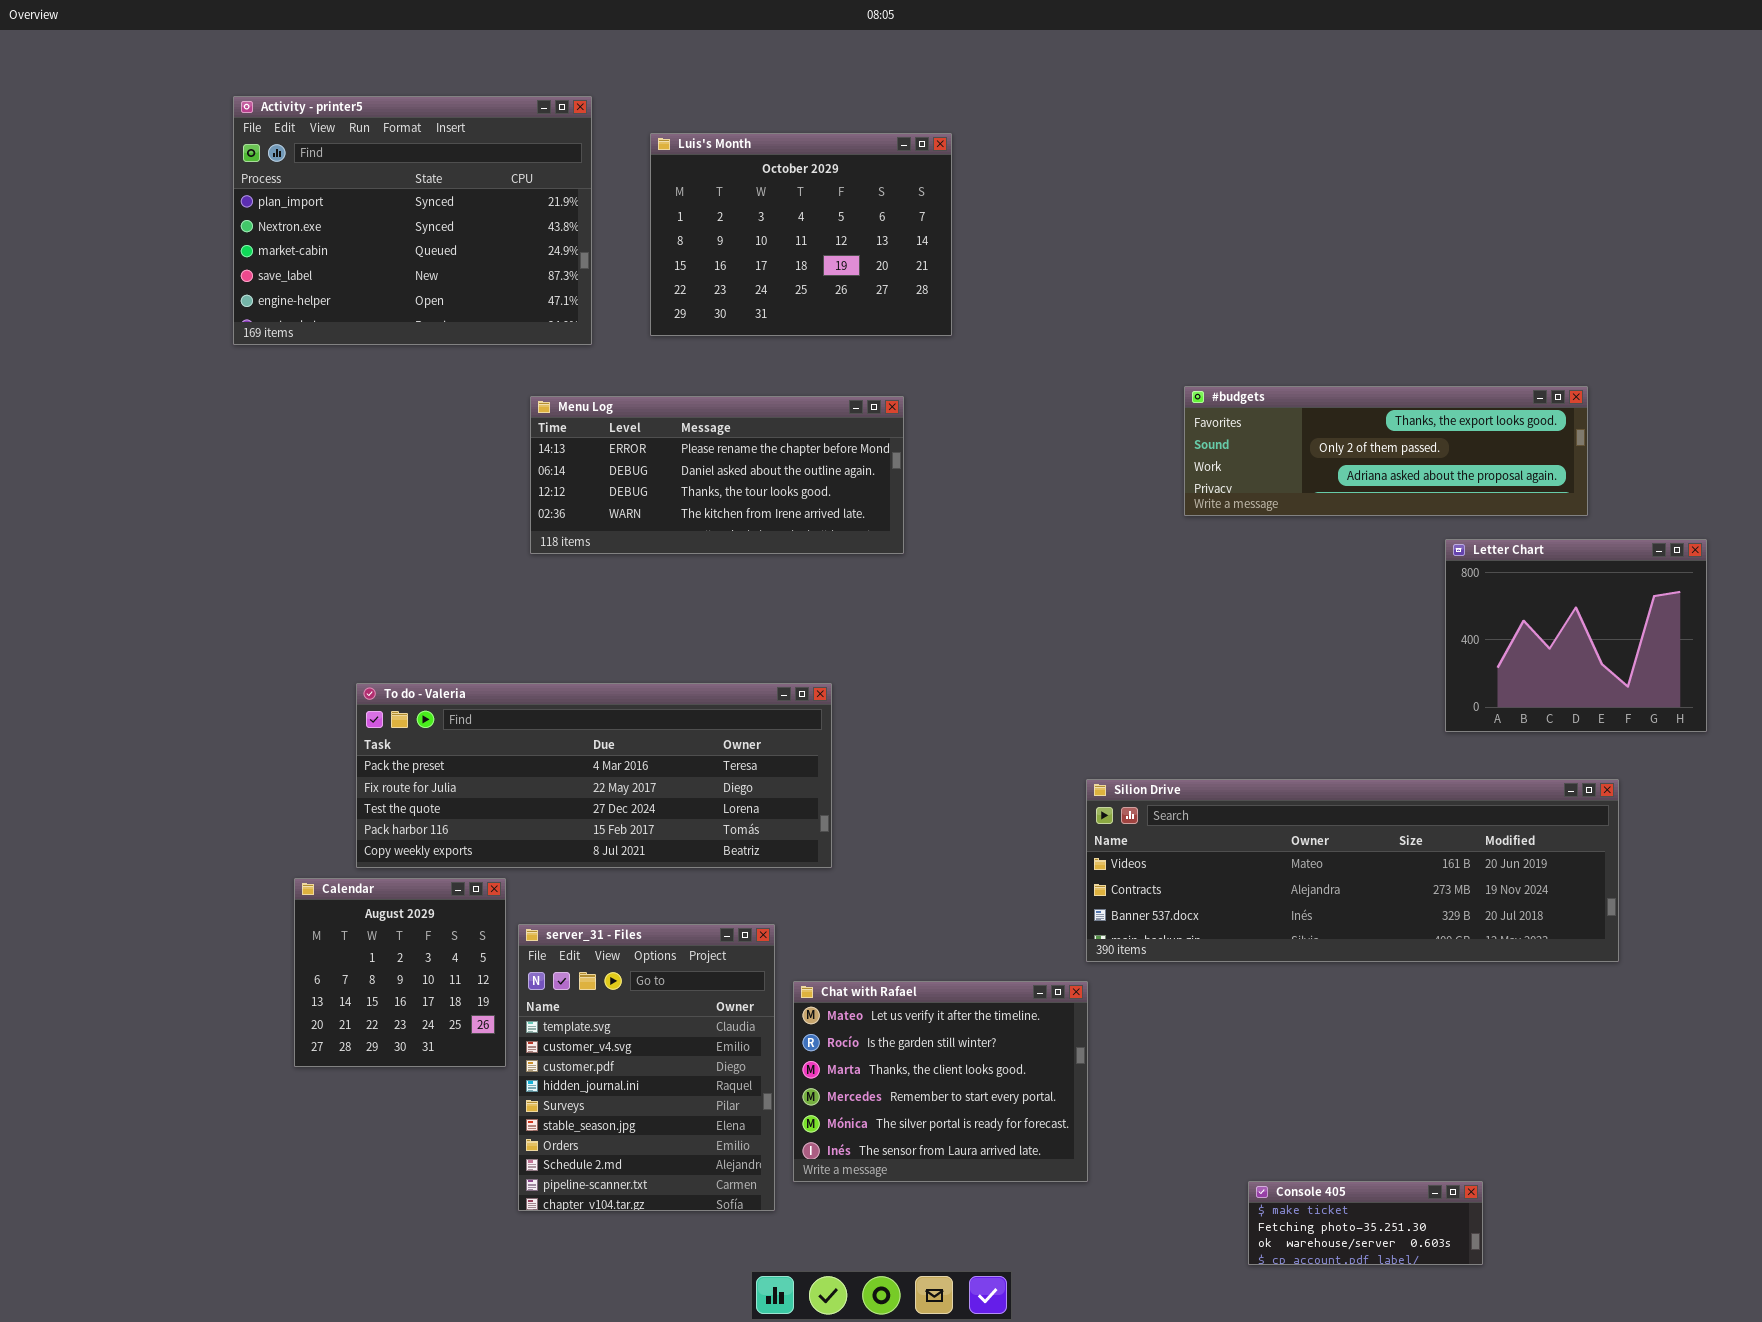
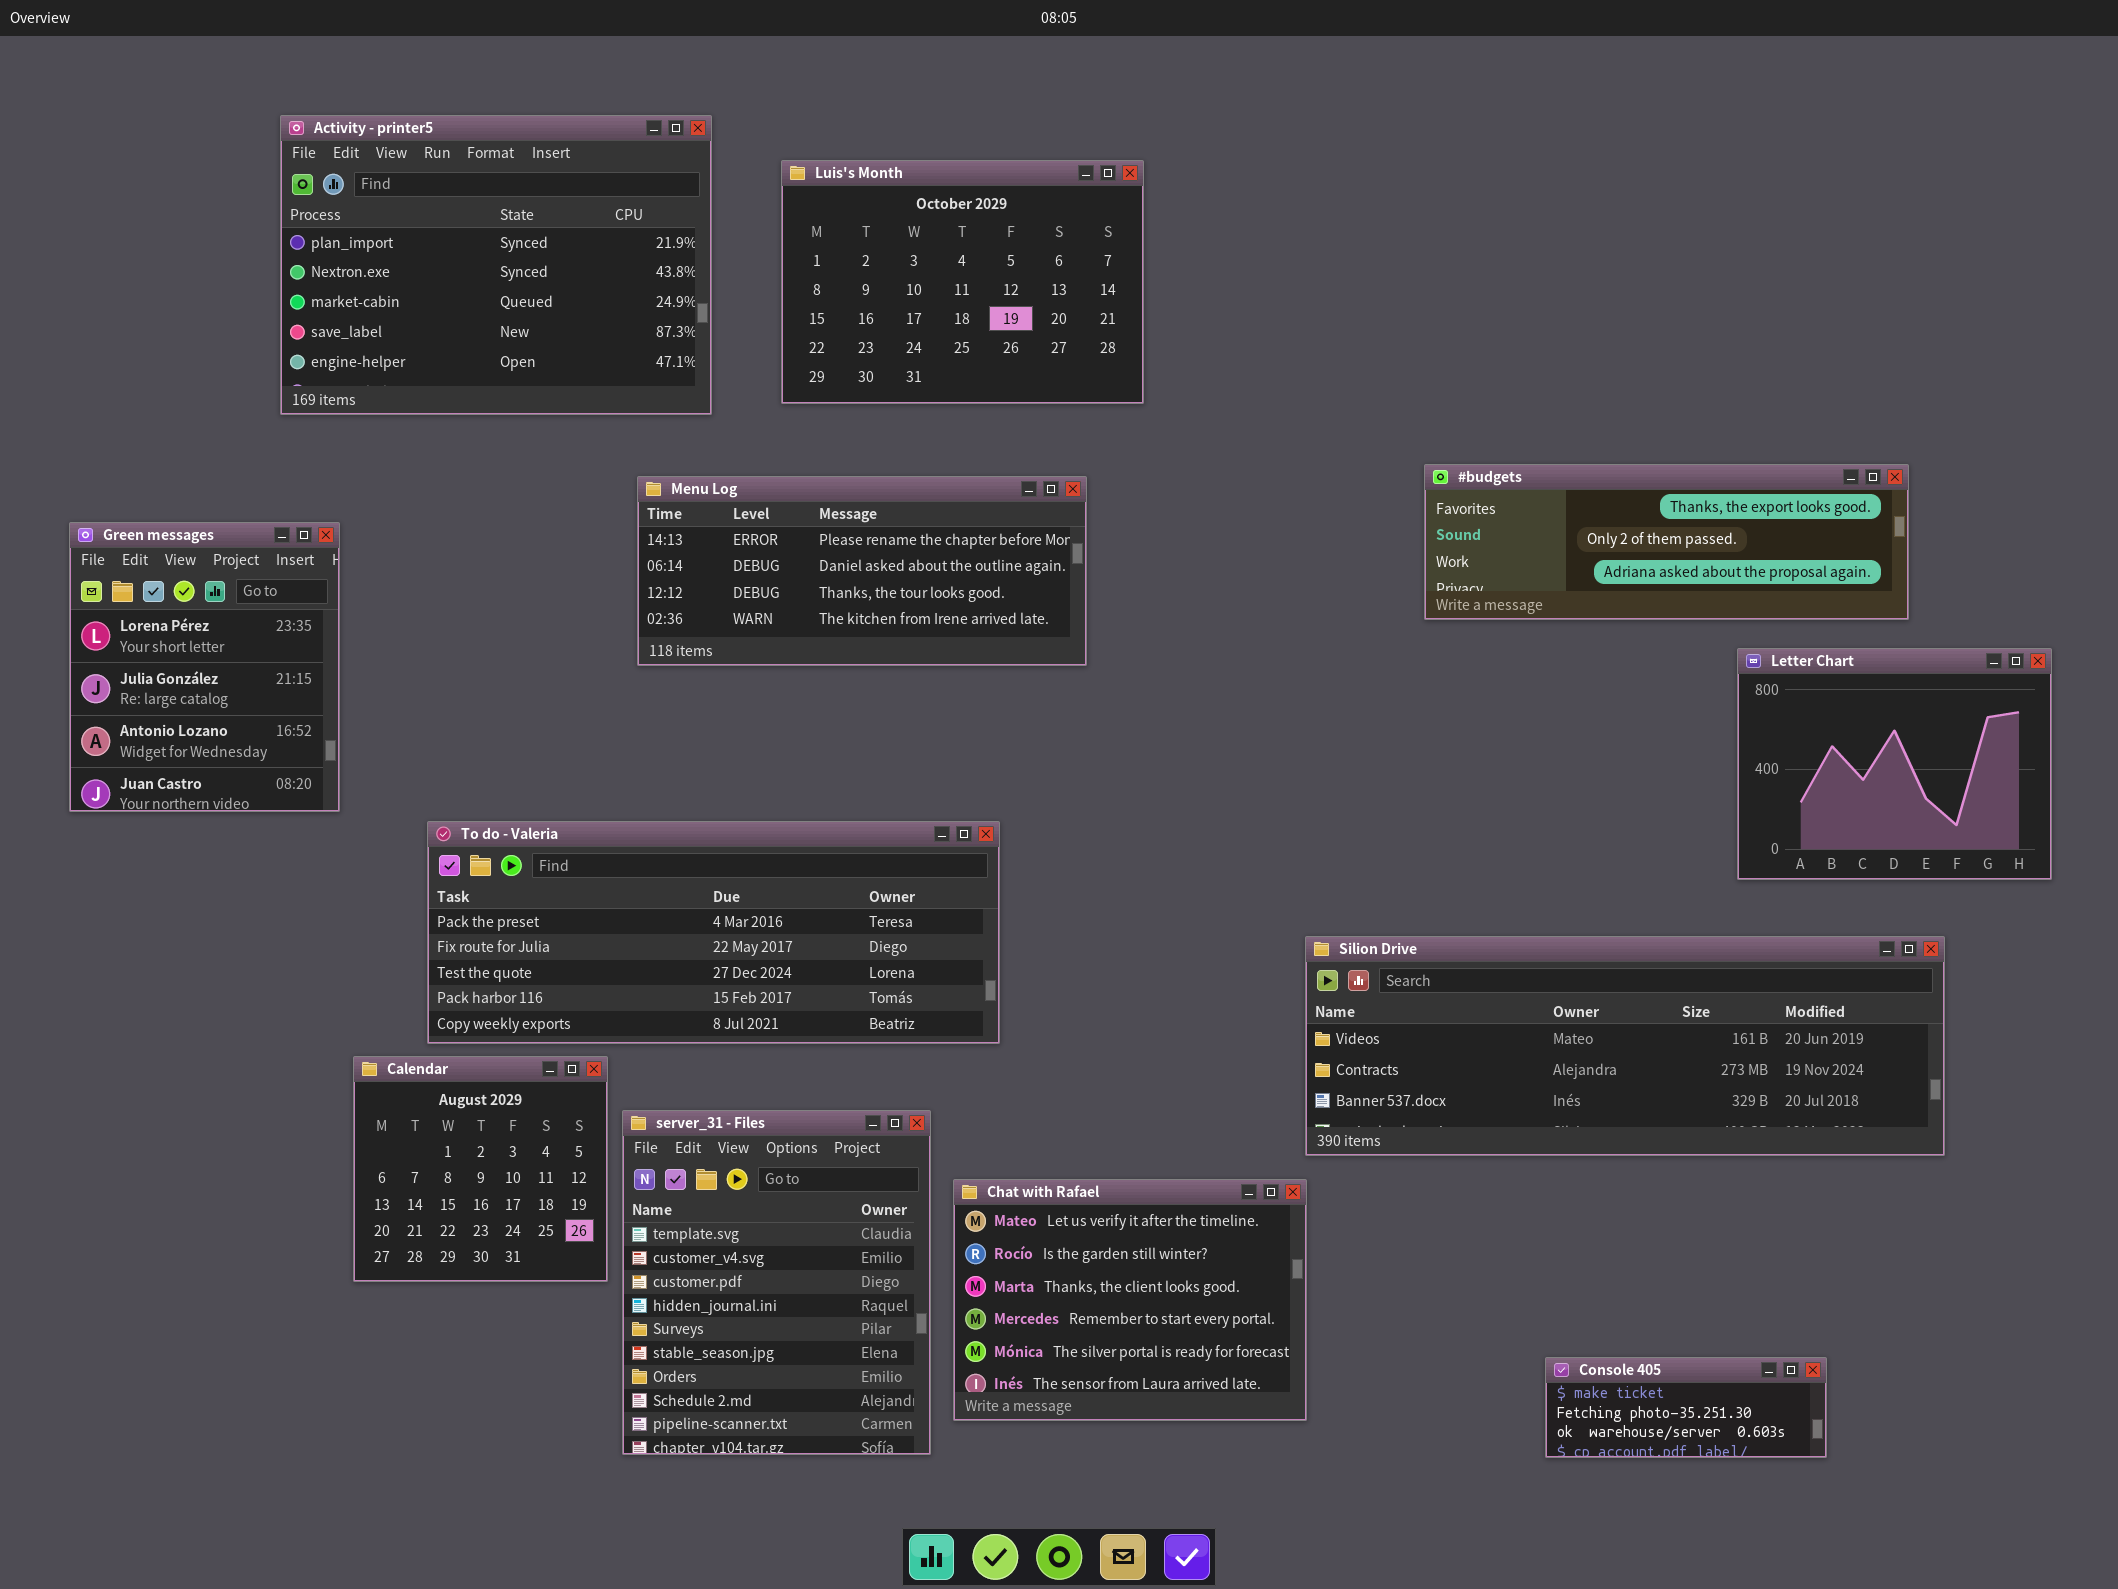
Green messages: none -> [69,522,340,812], opened
Console 405: [1248,1181,1483,1265] -> [1545,1357,1827,1458], moved

